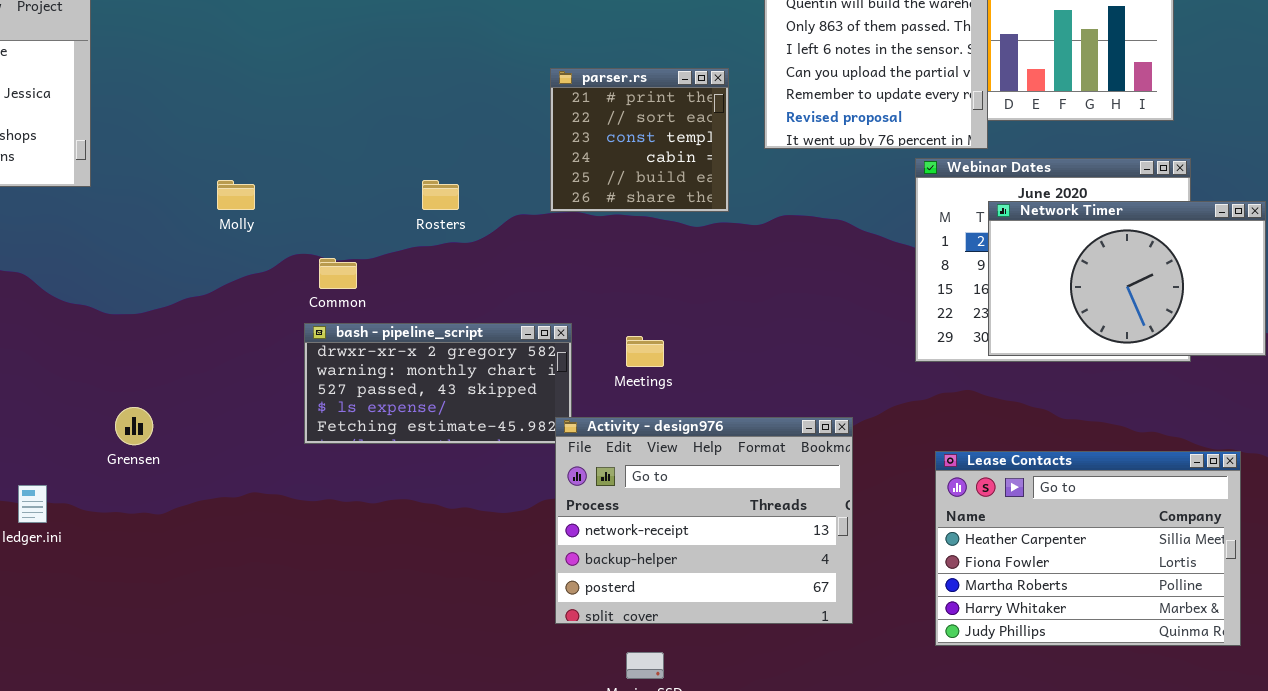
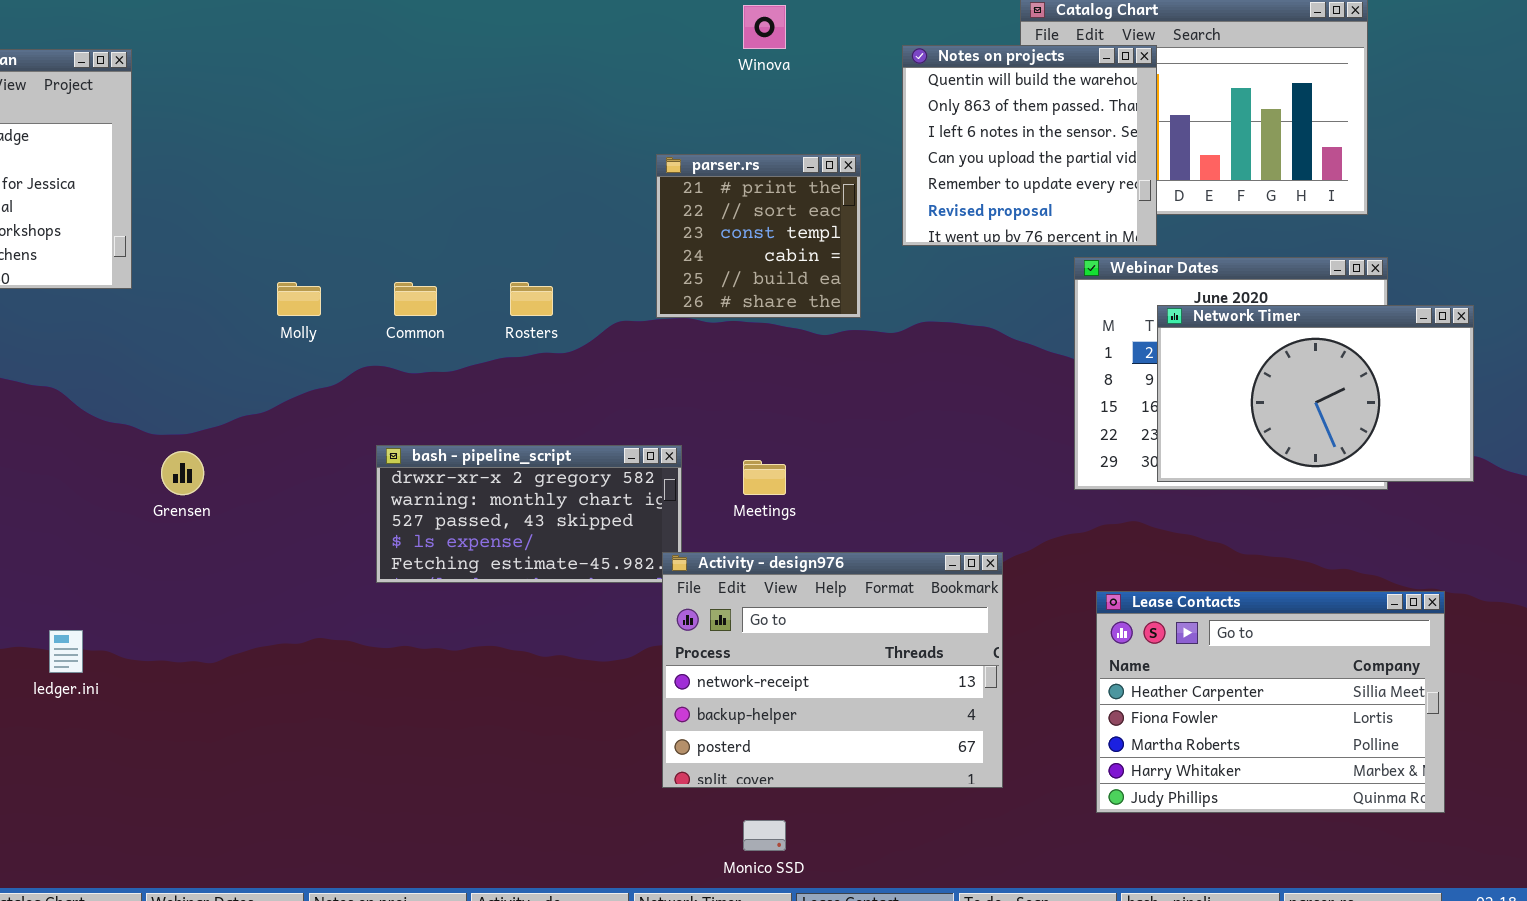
Common: [319,258,357,289] -> [394,282,437,316], moved
Grensen: [115,407,153,445] -> [161,451,204,495], moved

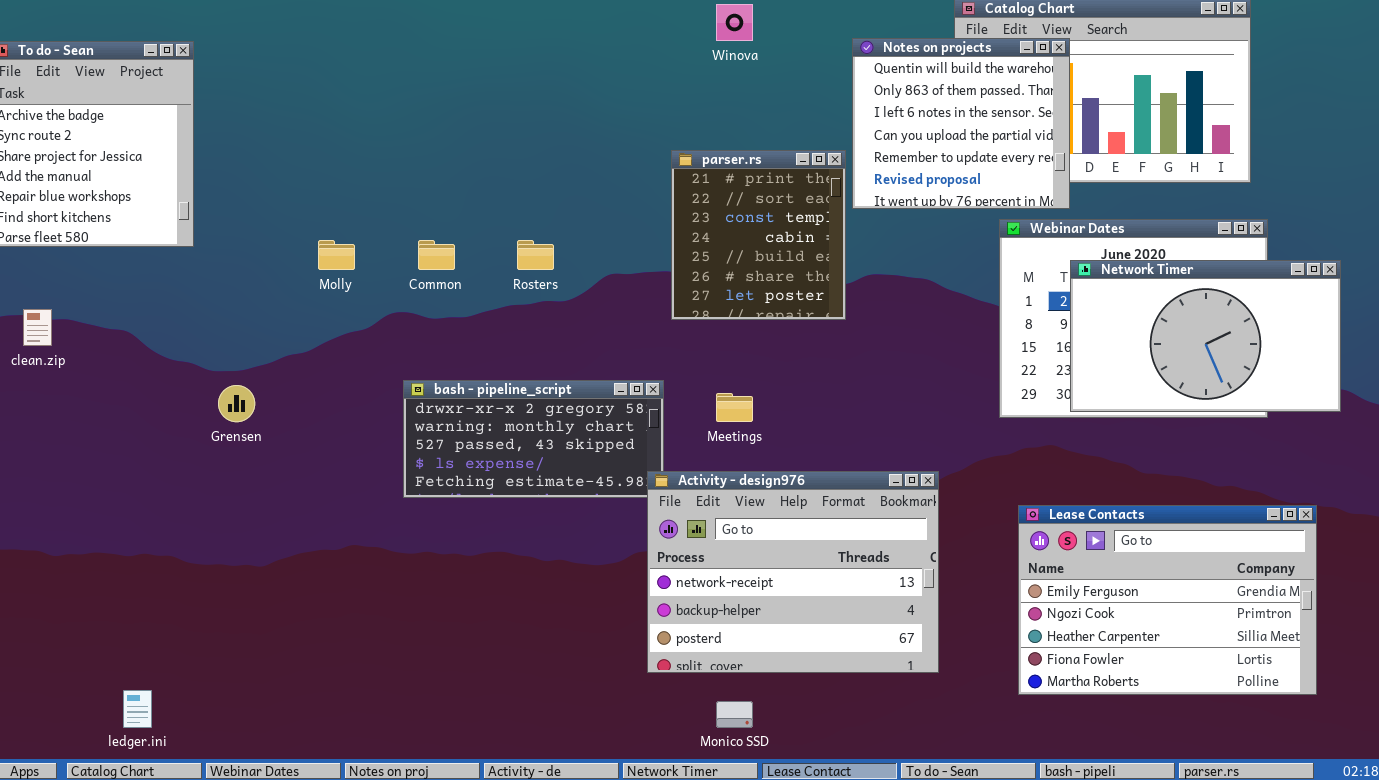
parser.rs: [656,154,861,318] -> [671,150,846,320], moved, resized
Lease Contacts: [1096,591,1445,813] -> [1018,505,1317,695], scrolled up 2 rows
ledger.ini: [49,630,83,673] -> [123,690,152,728], moved

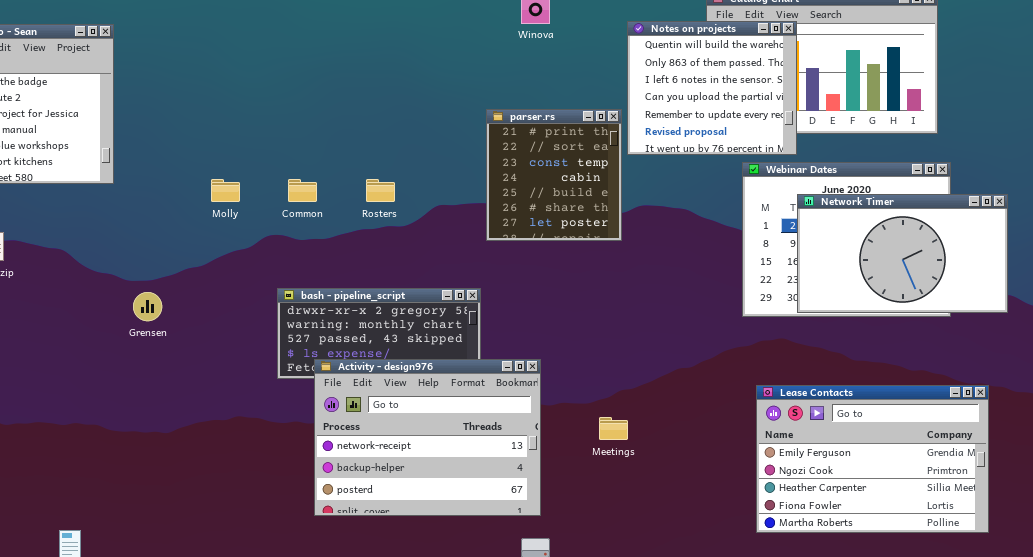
Meetings: [716,393,753,422] -> [599,417,628,440], moved
Activity - design976: [647,471,939,673] -> [314,359,541,516], moved

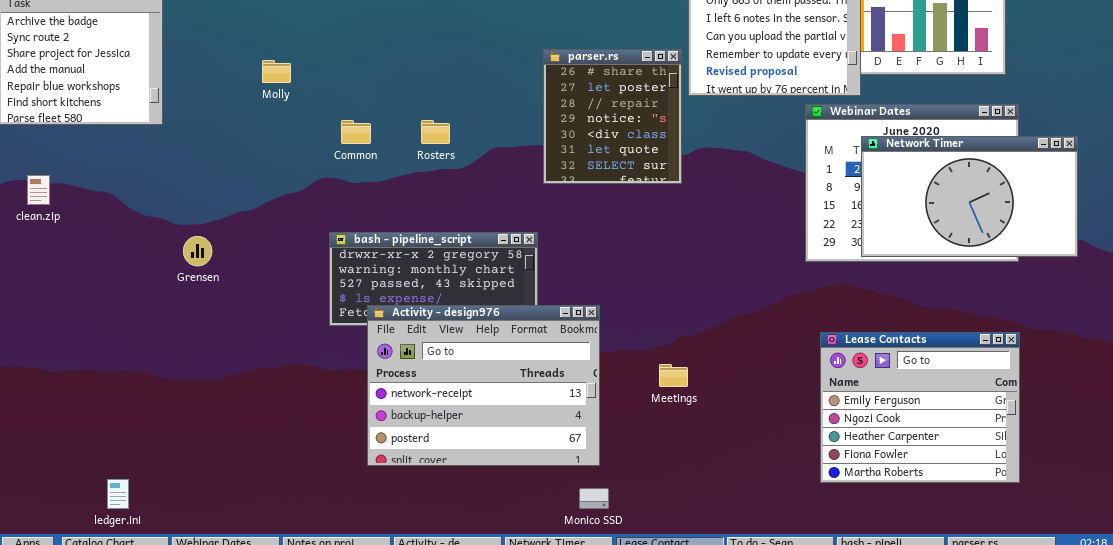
parser.rs: [486,109,622,241] -> [543,49,682,184], scrolled down 5 rows
Molly: [211,179,240,202] -> [262,60,291,83], moved
Lease Contacts: [756,385,989,533] -> [820,332,1020,483], resized

